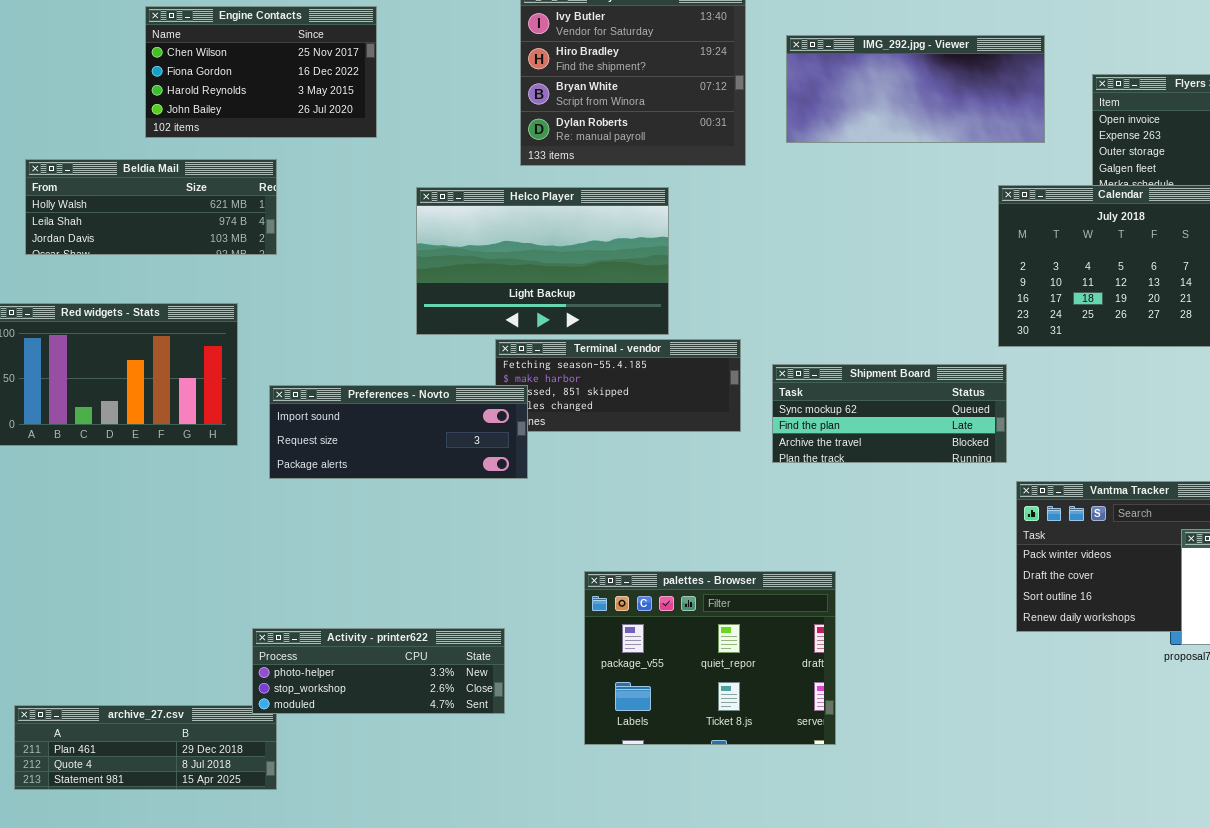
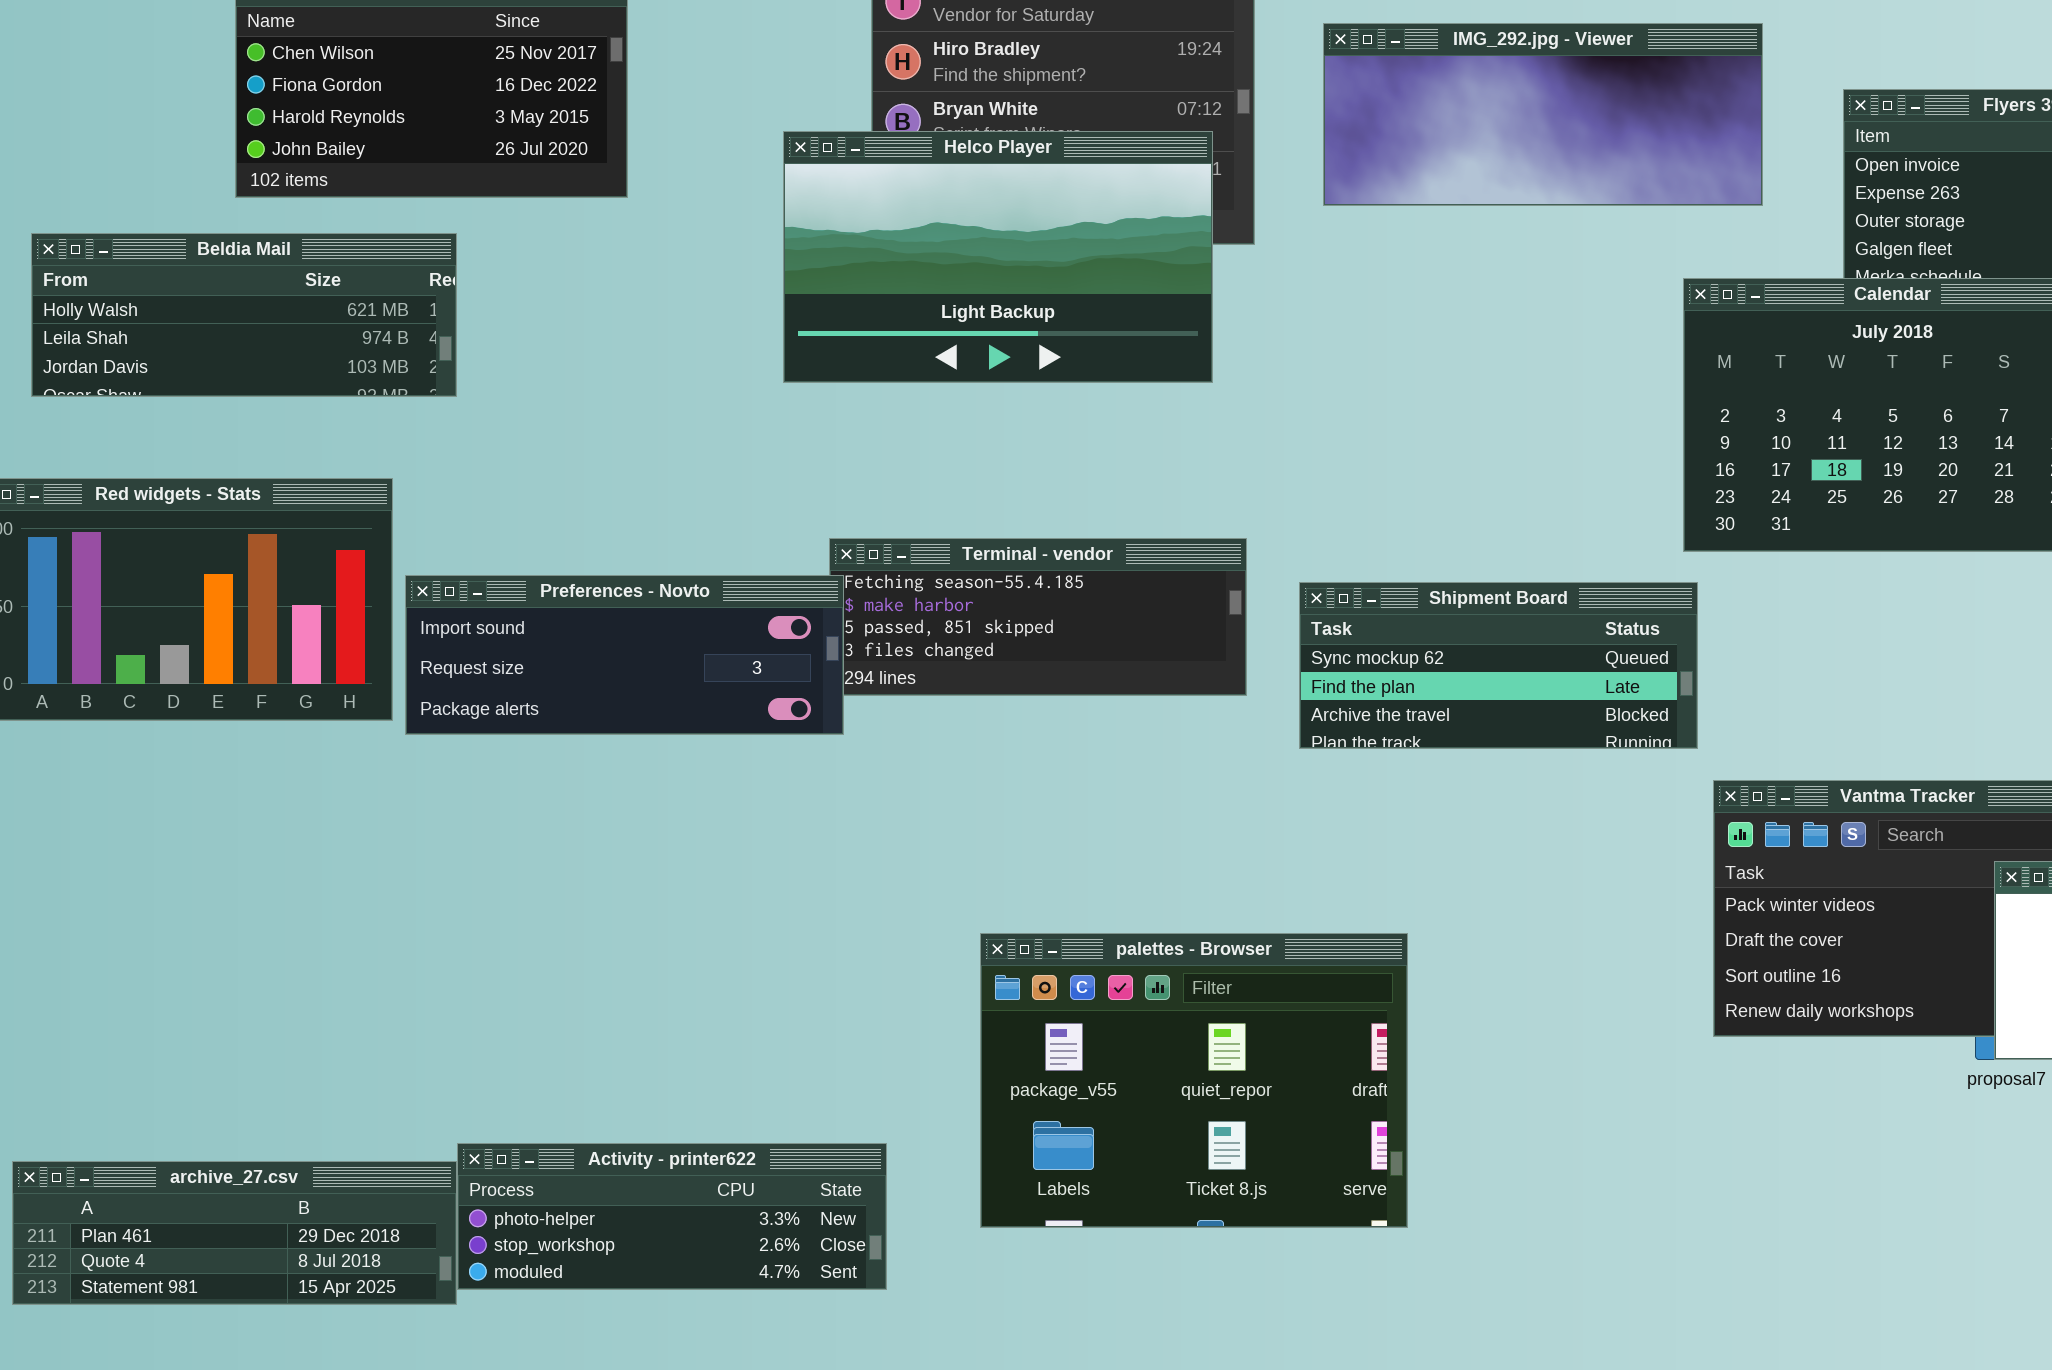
Helco Player: [416,187,669,335] -> [783,131,1213,383], moved
Preferences - Novto: [269,385,528,479] -> [405,575,844,735], moved
Activity - printer622: [252,628,505,714] -> [457,1143,887,1290], moved

